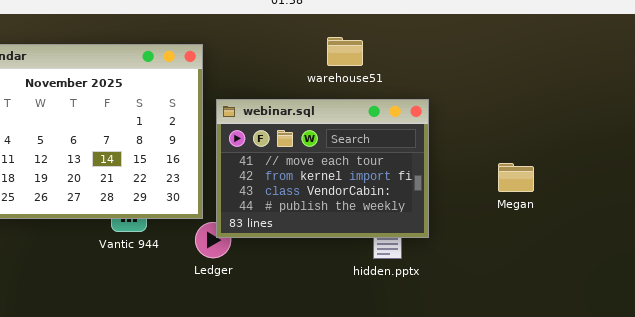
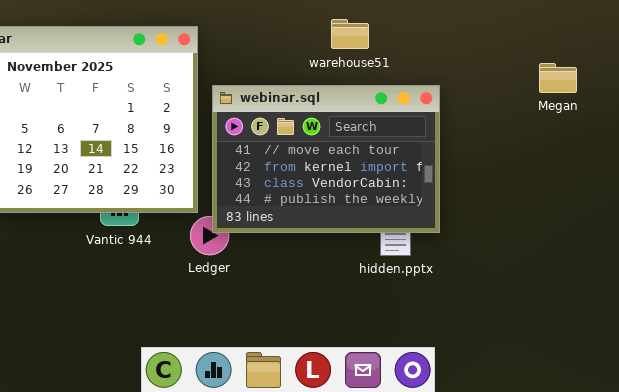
Megan: [498,163,534,192] -> [539,63,577,93], moved

